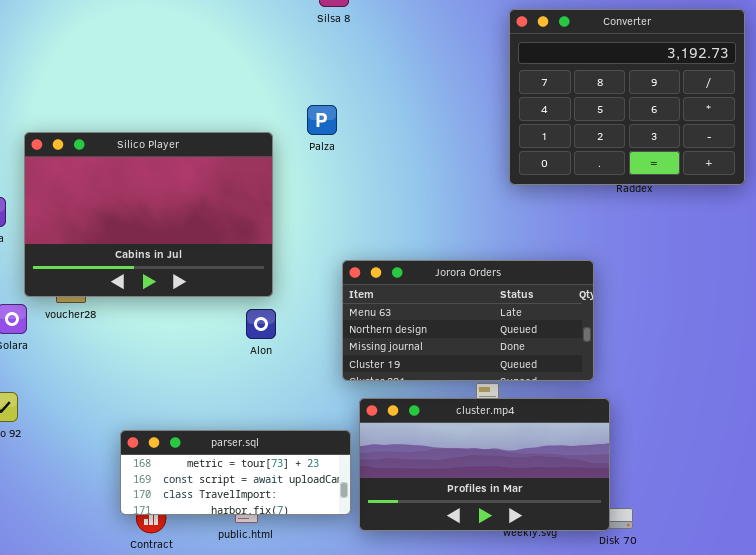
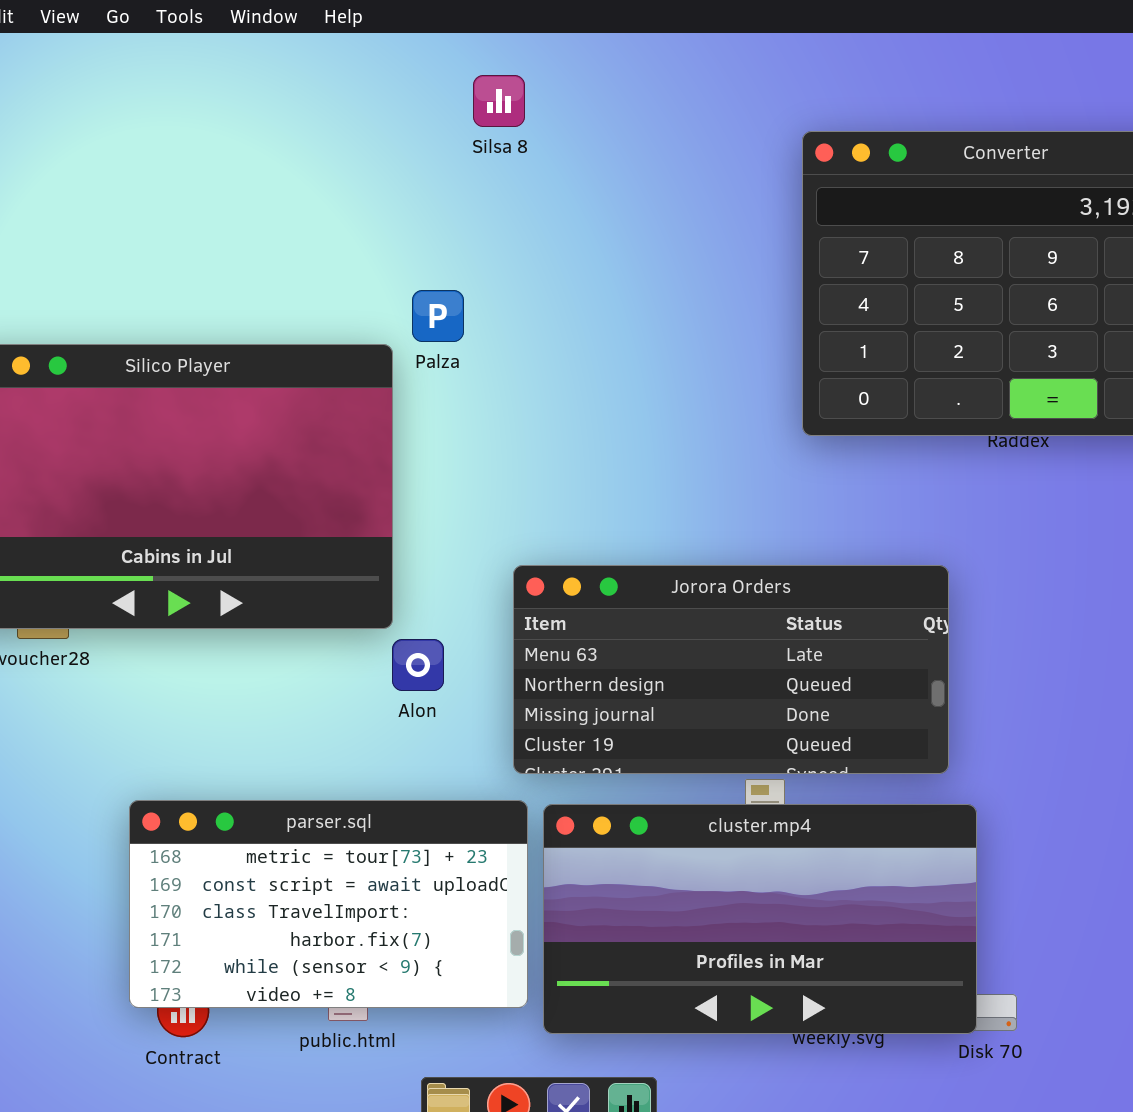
Palza: [307,105,337,135] -> [412,290,464,342], moved
Alon: [246,309,276,339] -> [392,639,444,691], moved
parser.sql: [120,430,351,515] -> [129,800,528,1008], resized

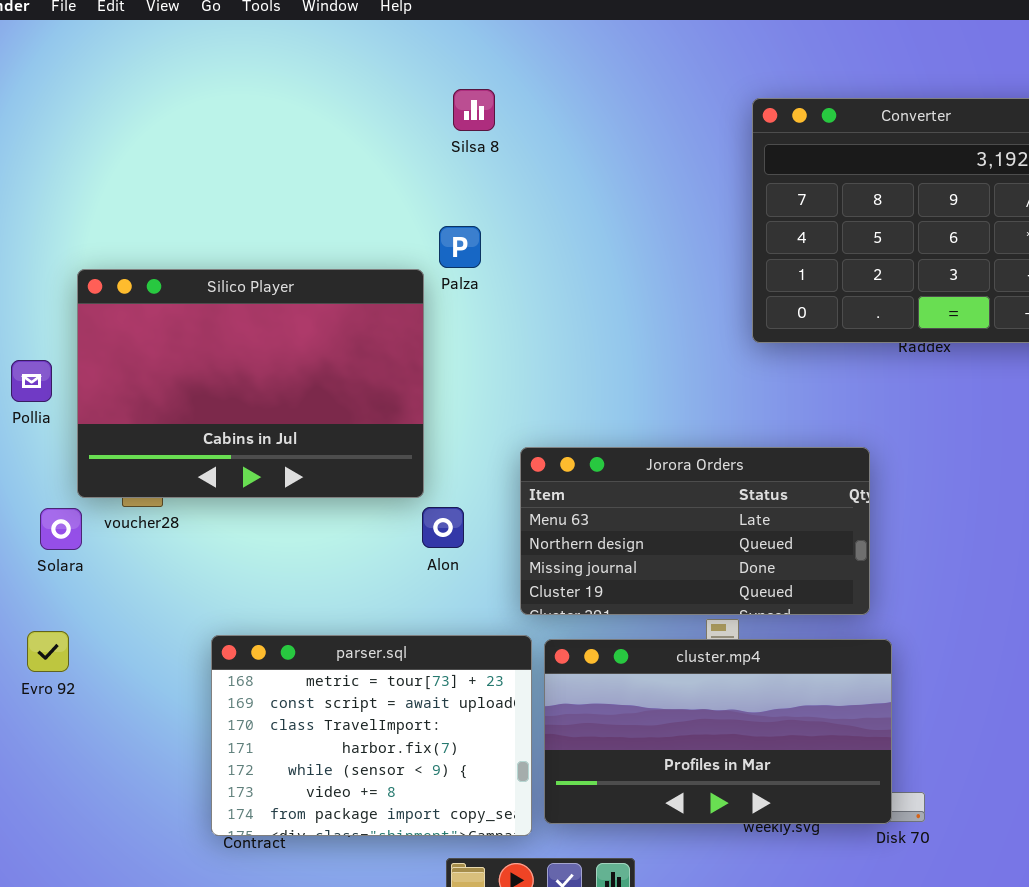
Silsa 8: [473,75,525,127] -> [453,89,495,131], moved
parser.sql: [129,800,528,1008] -> [211,635,532,836], resized

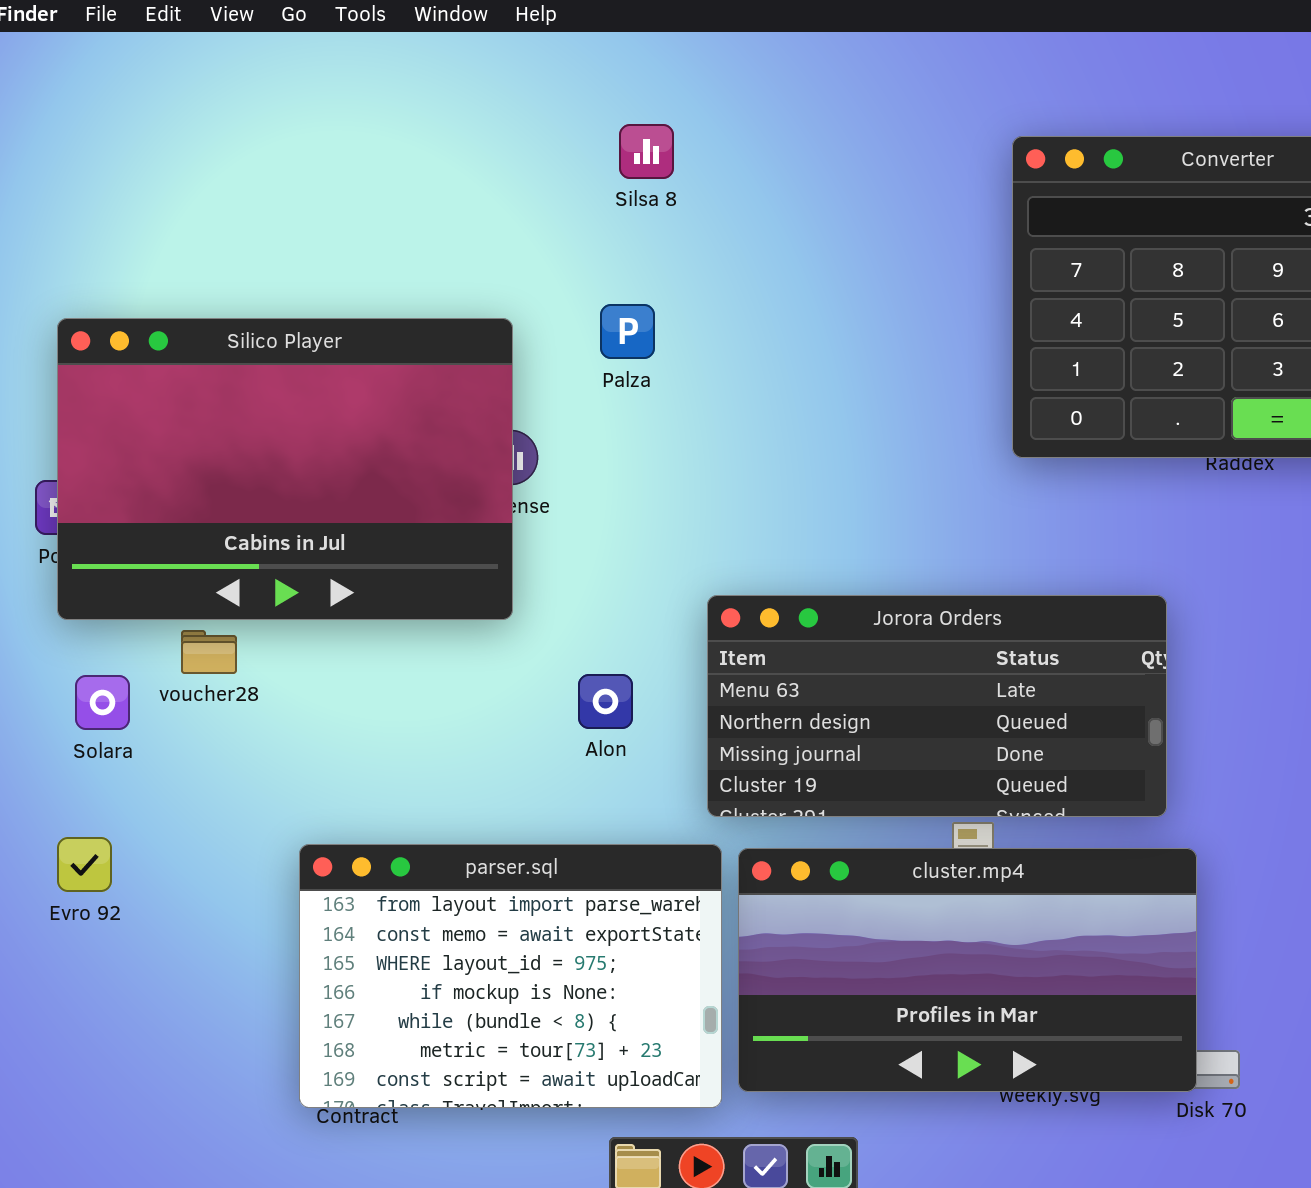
Silico Player: [77,269,424,498] -> [57,318,513,620], moved
parser.sql: [211,635,532,836] -> [299,844,722,1108], scrolled up 5 rows

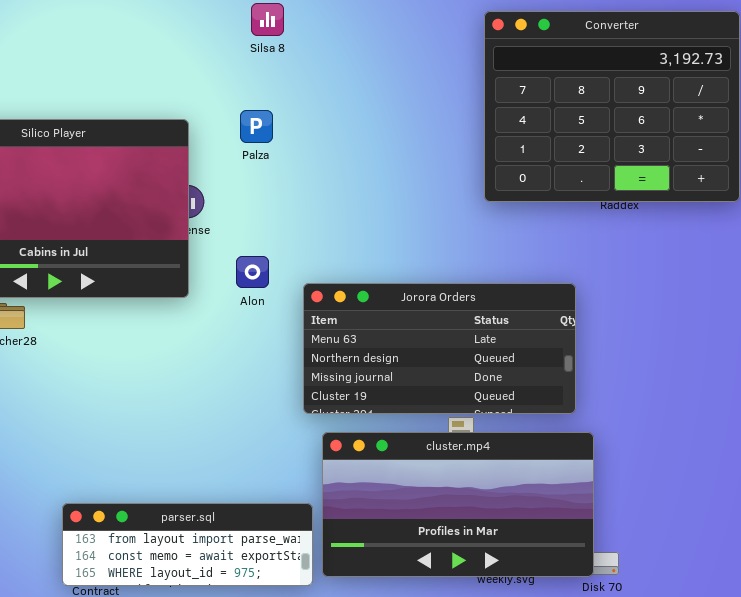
Alon: [578,674,633,729] -> [236,256,269,288], moved
parser.sql: [299,844,722,1108] -> [62,503,313,586], resized

